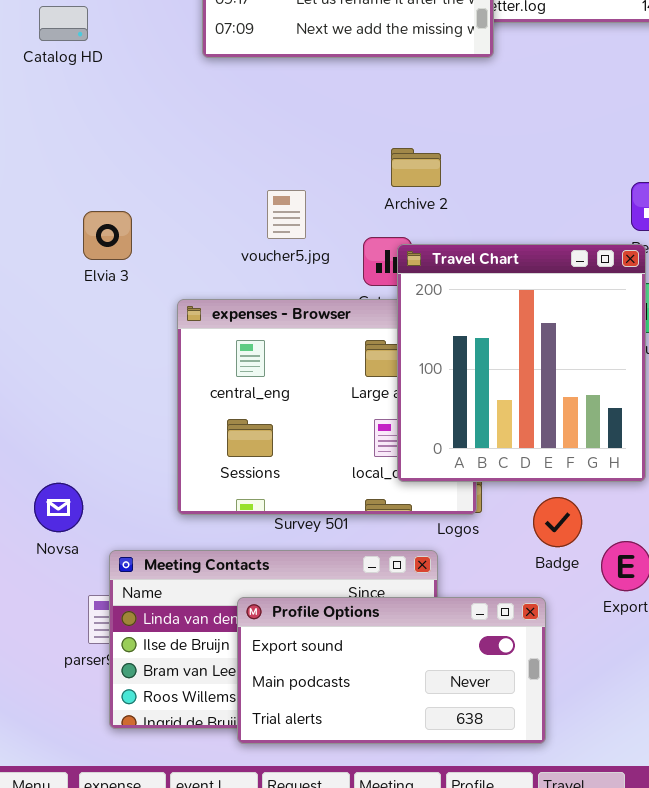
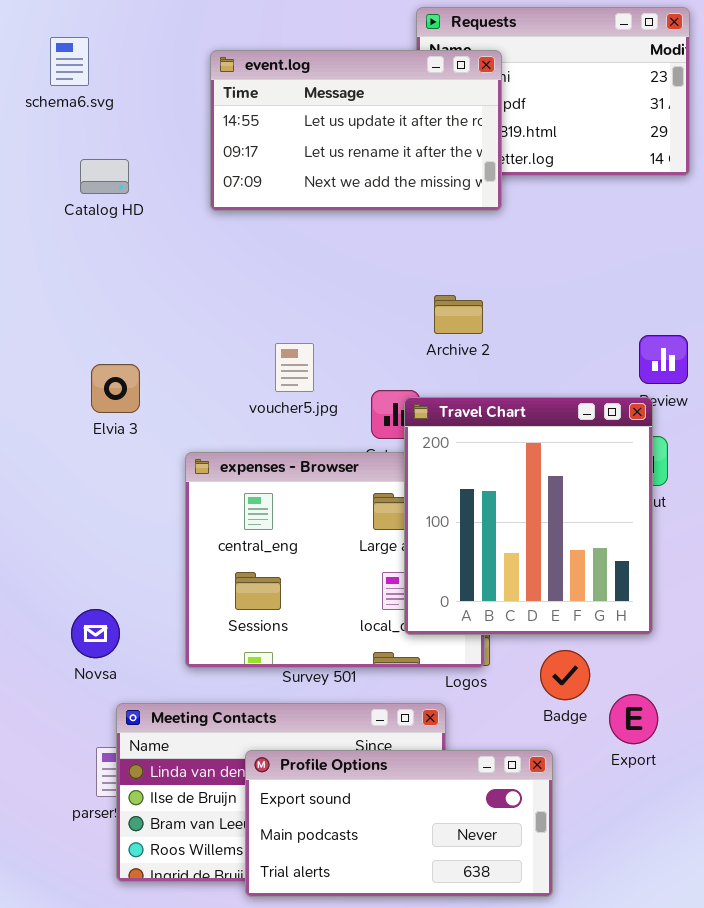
Catalog HD: [39,6,88,41] -> [80,159,129,194], moved
Archive 2: [391,148,441,187] -> [434,295,483,334], moved
Novsa: [34,483,83,532] -> [71,609,120,658], moved

